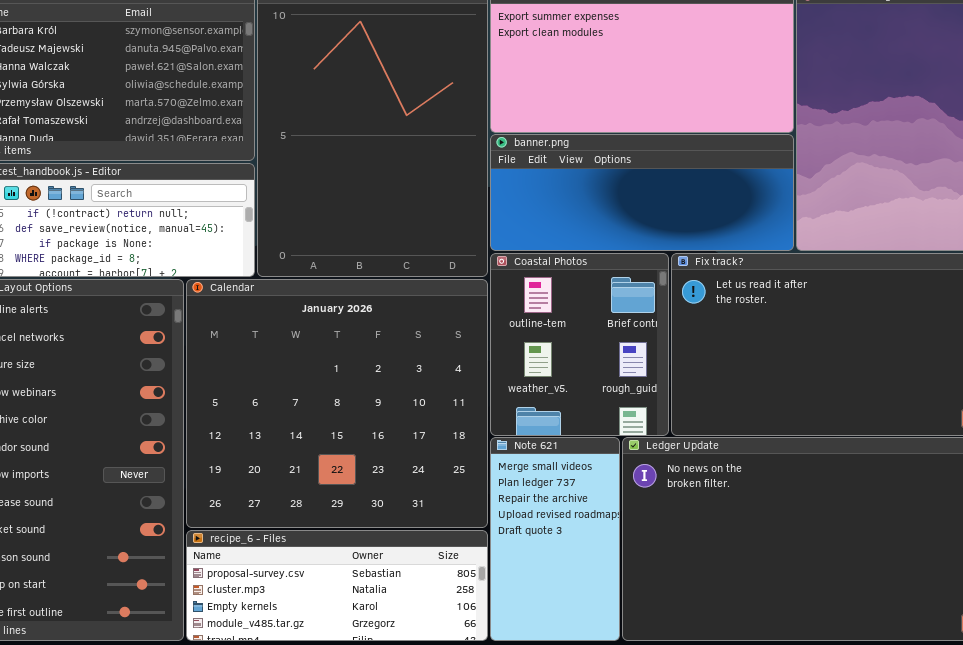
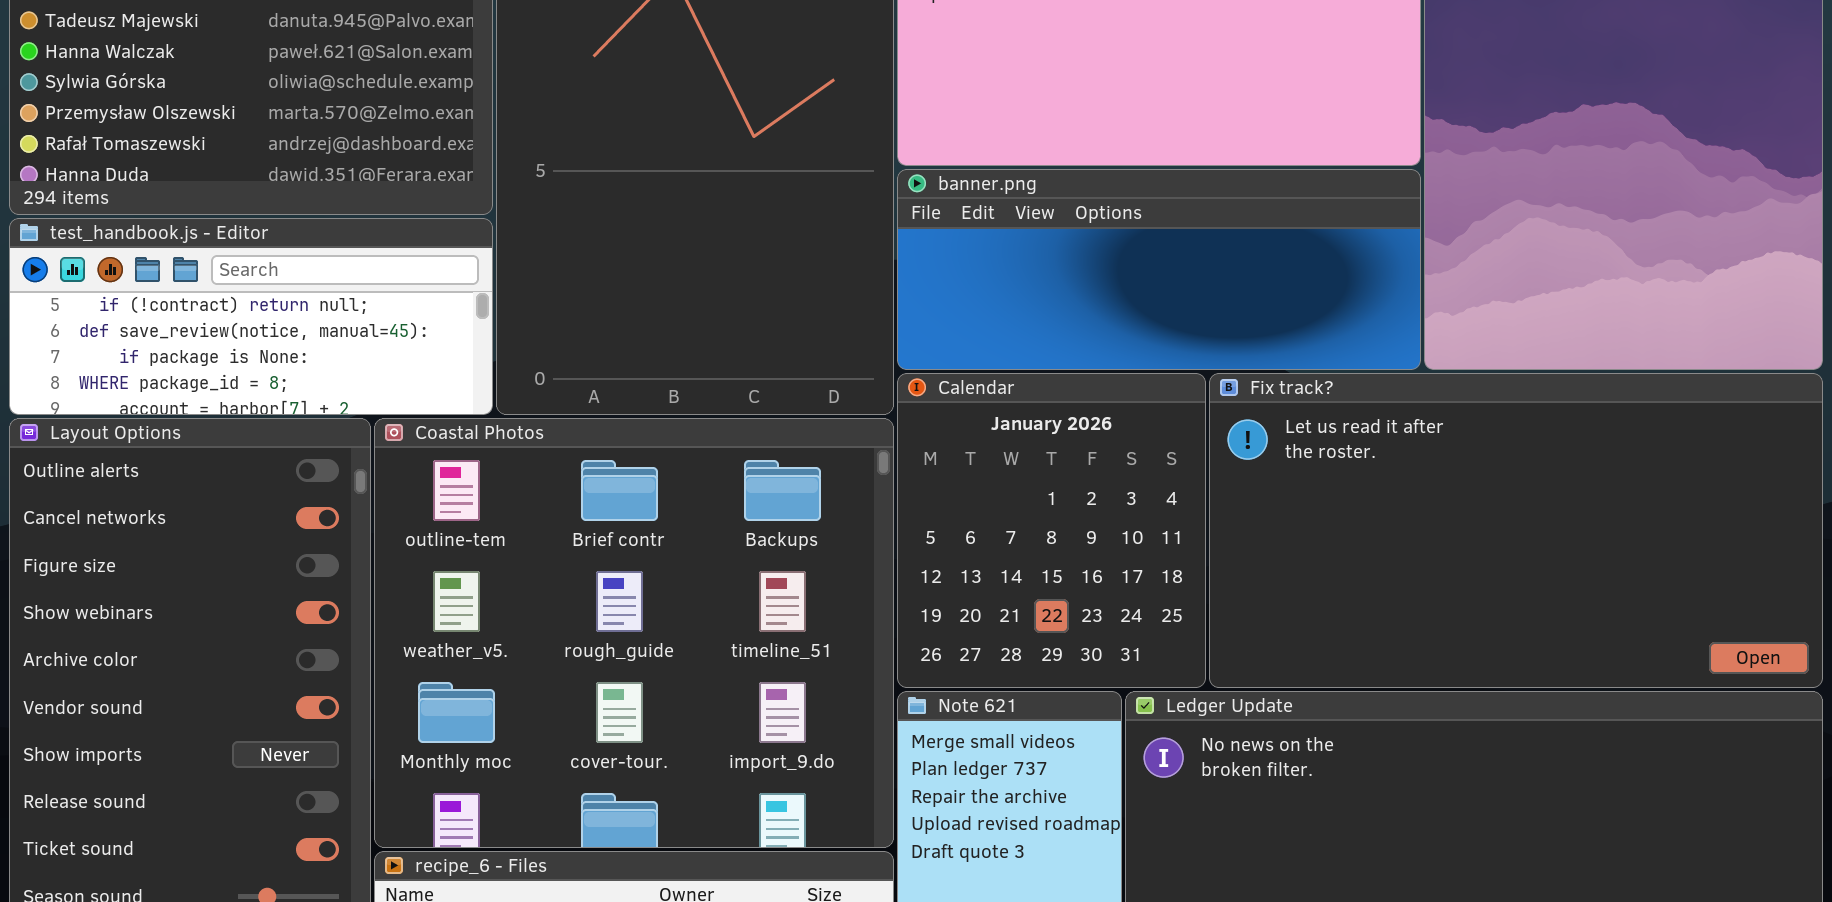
Coastal Photos: [490,253,669,436] -> [374,418,894,848], moved, resized
Calendar: [186,279,488,528] -> [897,373,1206,688], moved, resized

